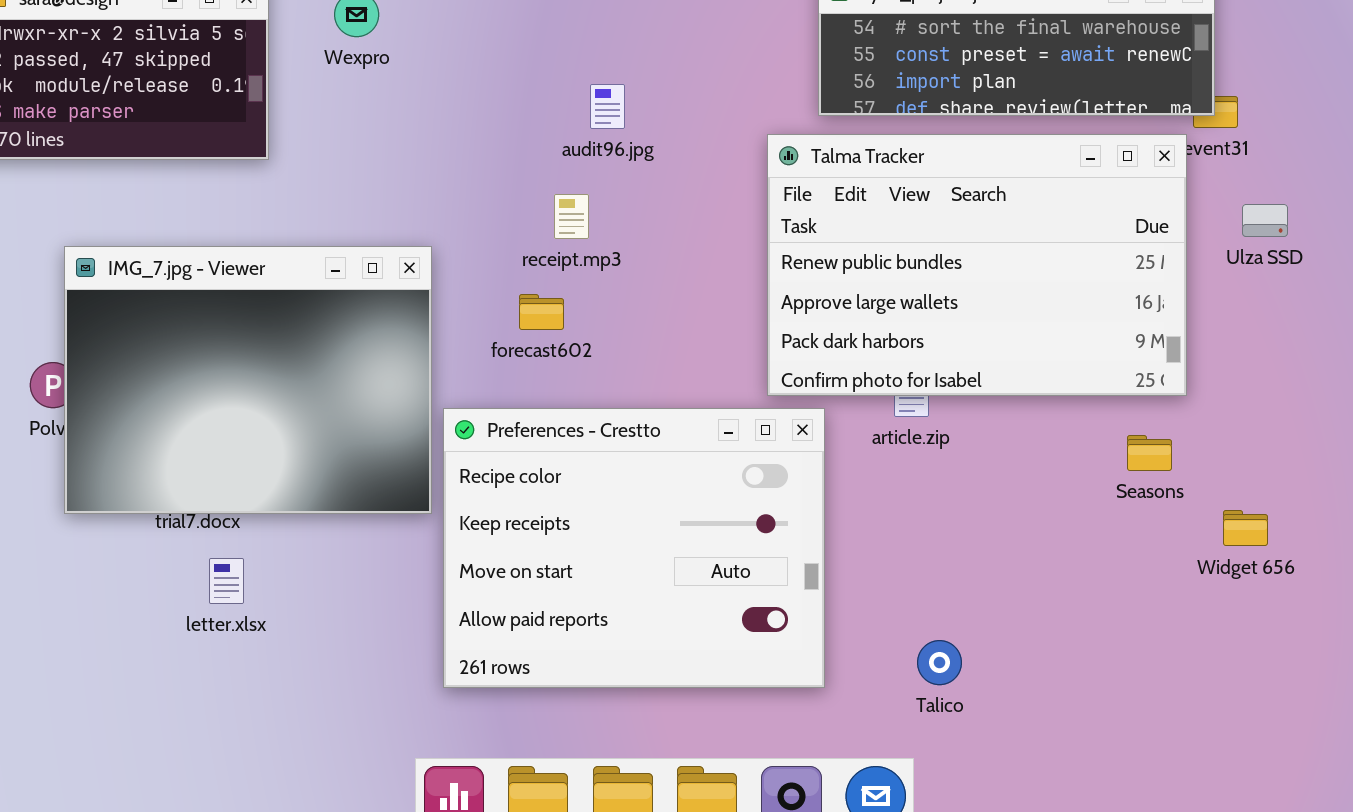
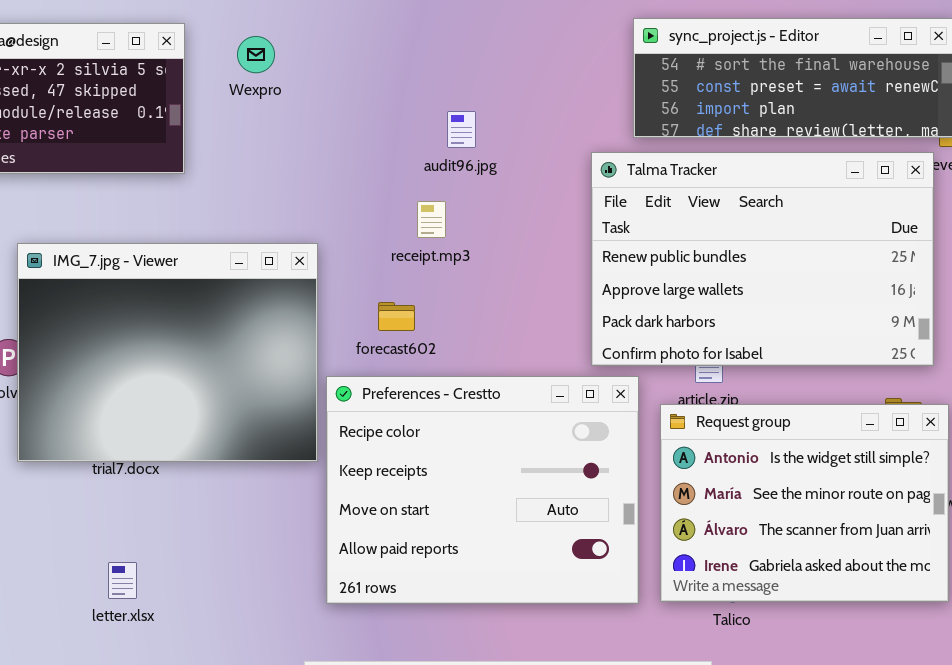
forecast602: [519,294,564,330] -> [378,302,415,331], moved
Request group: none -> [660,404,949,602], opened
letter.xlsx: [209,558,244,604] -> [108,562,137,599], moved

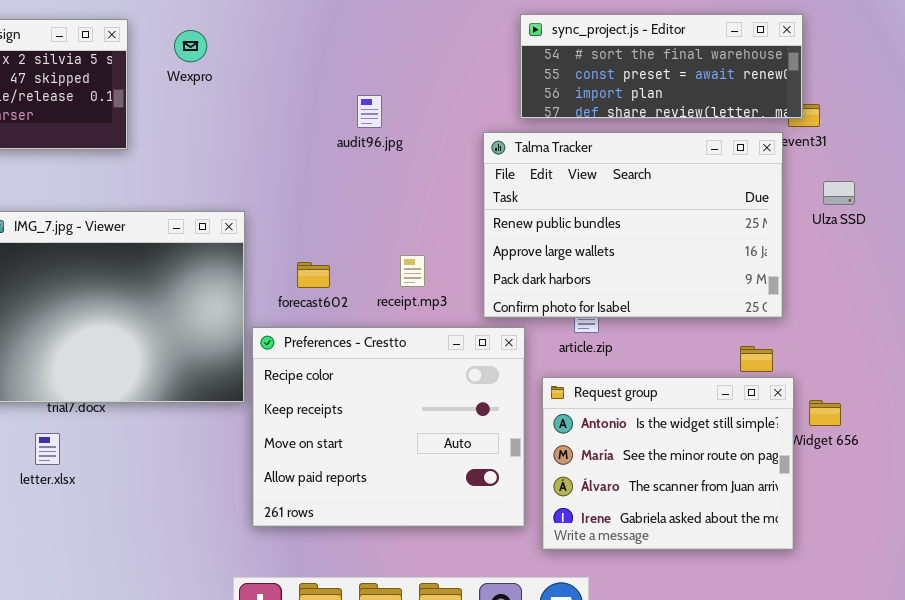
receipt.mp3: [417,201,446,238] -> [400,255,425,287], moved
Request group: [660,404,949,602] -> [542,377,794,550], moved
letter.xlsx: [108,562,137,599] -> [35,433,60,465], moved

